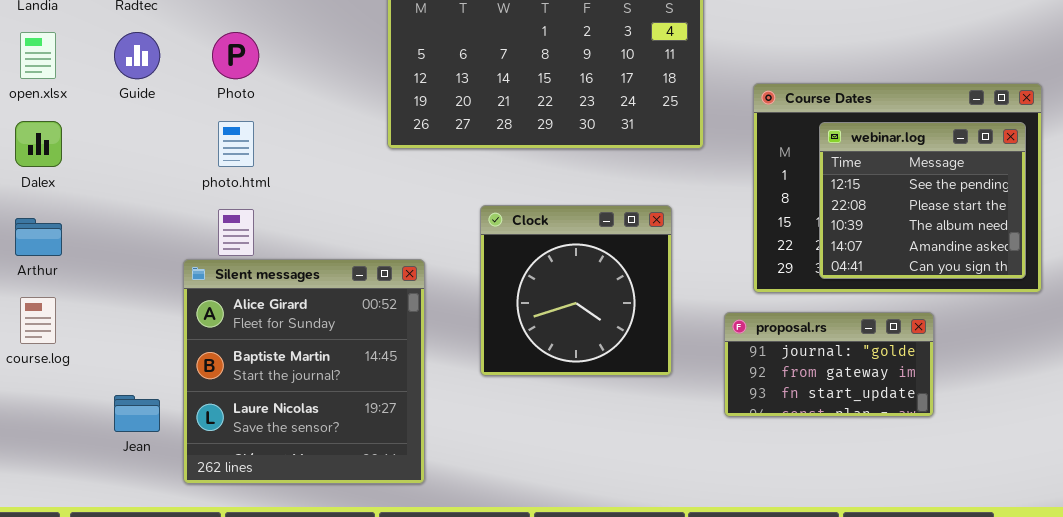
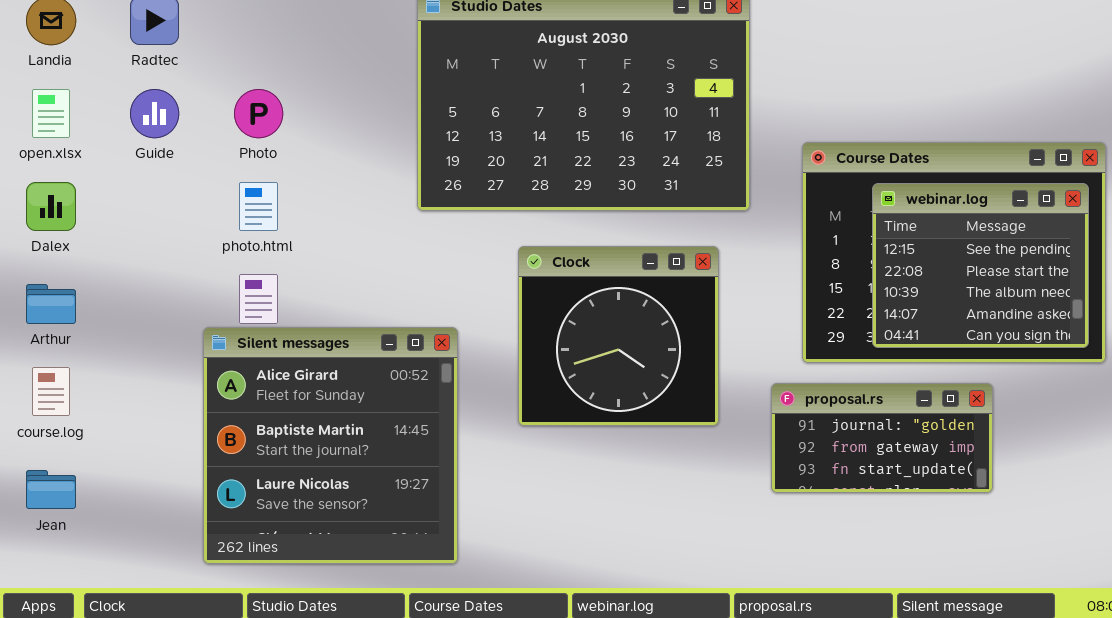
Clock: [480,205,672,376] -> [518,246,719,426], moved
Jean: [114,395,160,432] -> [26,470,76,509], moved

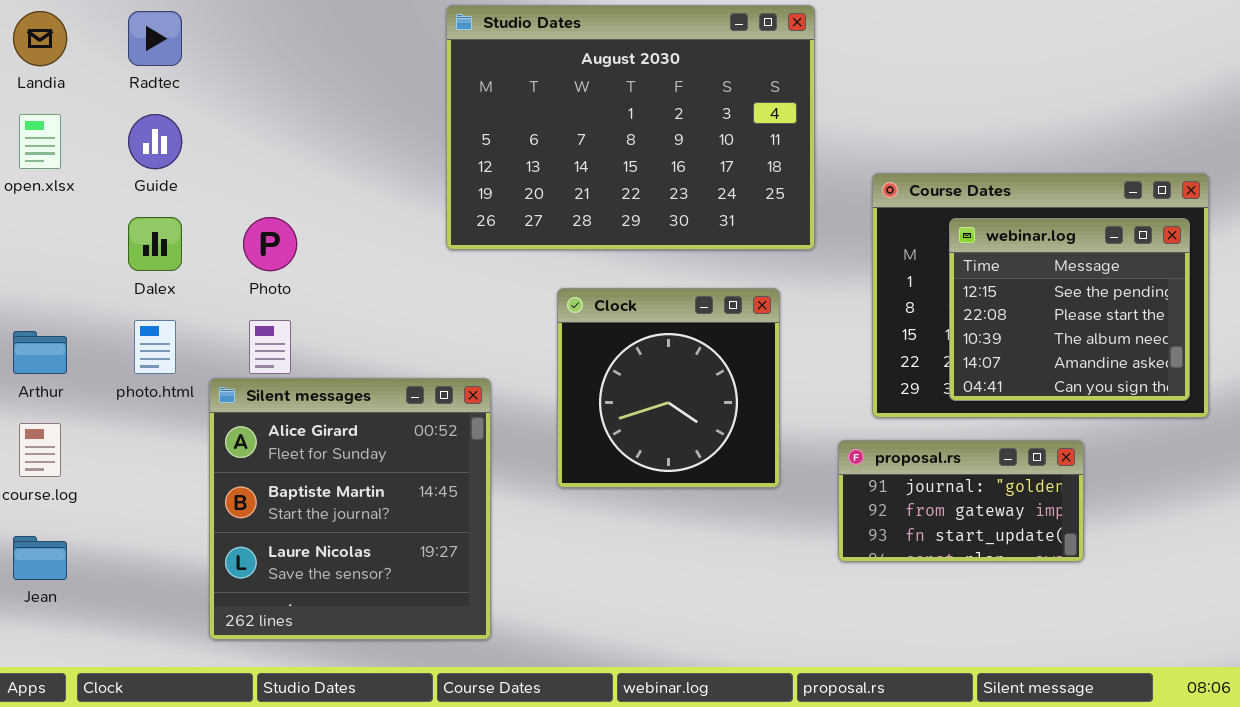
Photo: [234,89,283,138] -> [243,217,297,271], moved
Dalex: [26,182,76,231] -> [128,217,182,271], moved
photo.html: [239,182,278,231] -> [134,320,176,374], moved

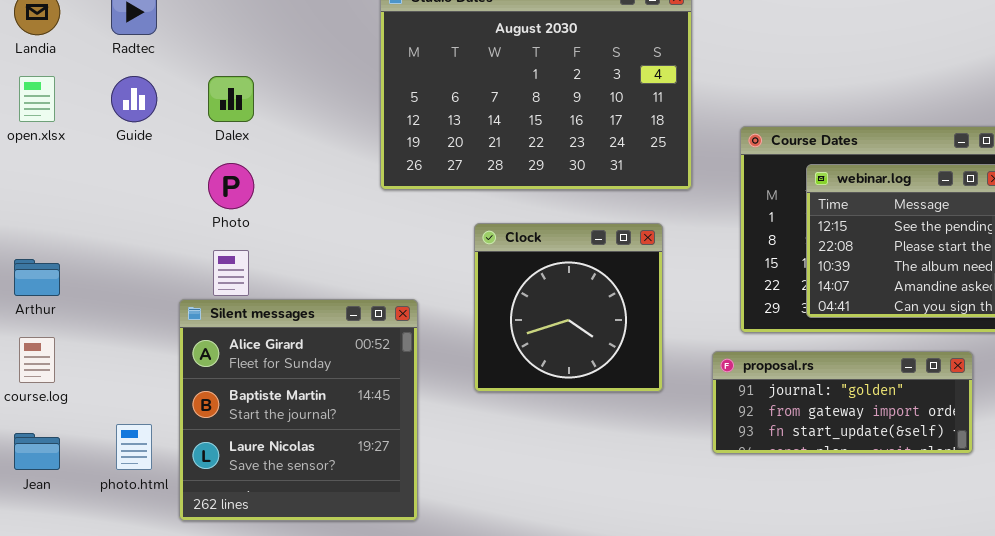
Dalex: [128,217,182,271] -> [208,76,254,122], moved
photo.html: [134,320,176,374] -> [116,424,152,470], moved
proposal.rs: [838,440,1084,562] -> [712,351,973,454], resized

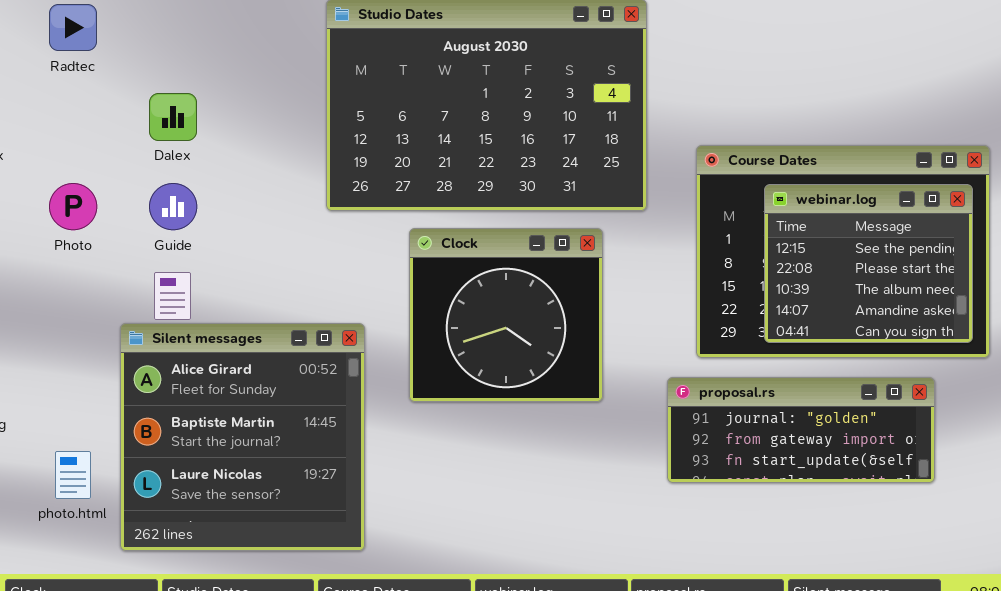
Guide: [111,76,157,122] -> [149,183,197,230], moved
Photo: [208,163,254,209] -> [49,183,97,230], moved
Clock: [474,223,663,392] -> [409,228,603,402], moved

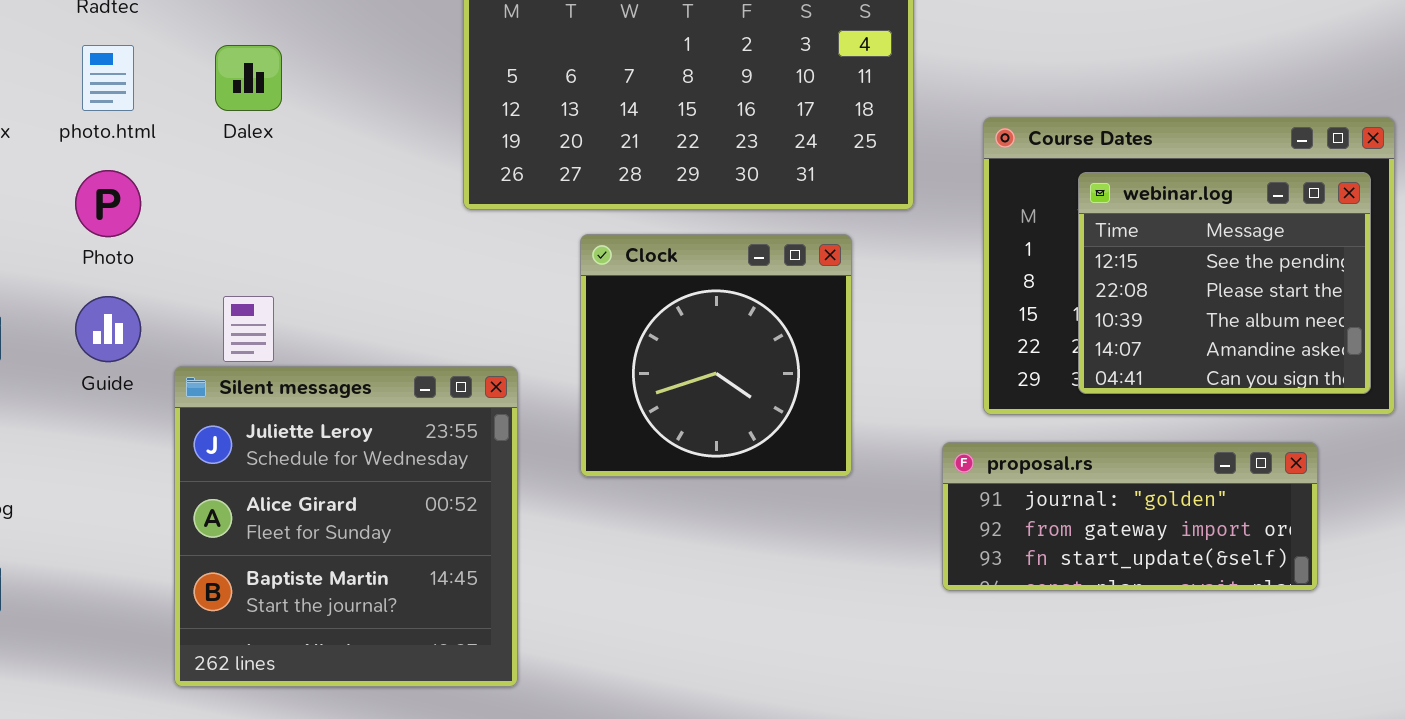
Guide: [149,183,197,230] -> [75,296,141,362], moved
Silent messages: [120,323,365,551] -> [174,366,518,687], scrolled up 1 row
photo.html: [55,451,91,499] -> [82,45,134,111], moved

